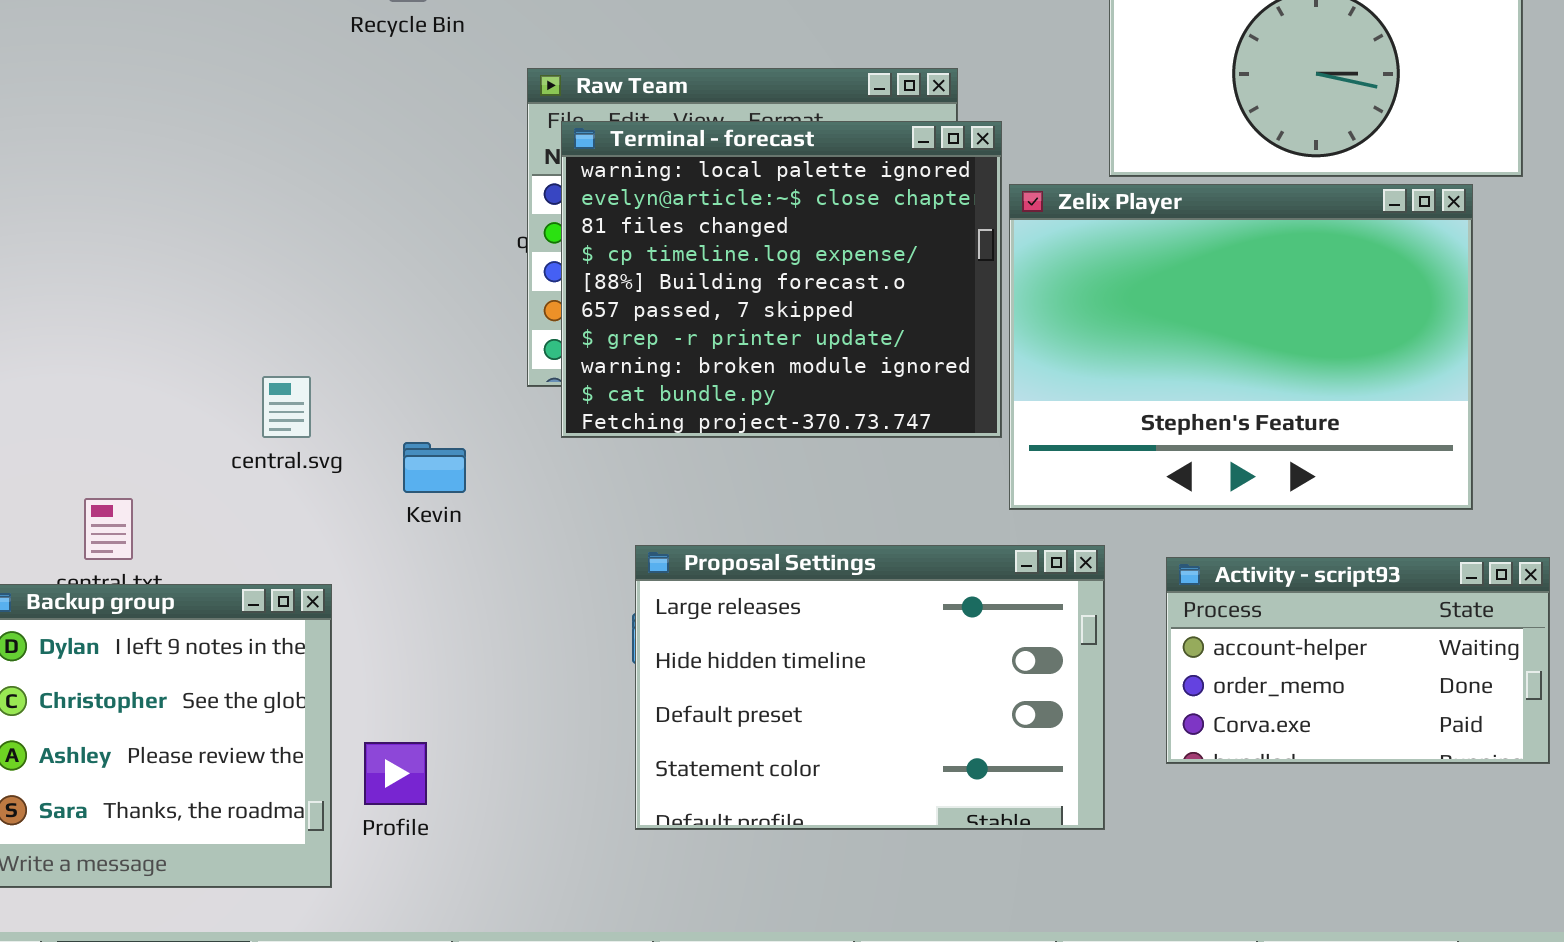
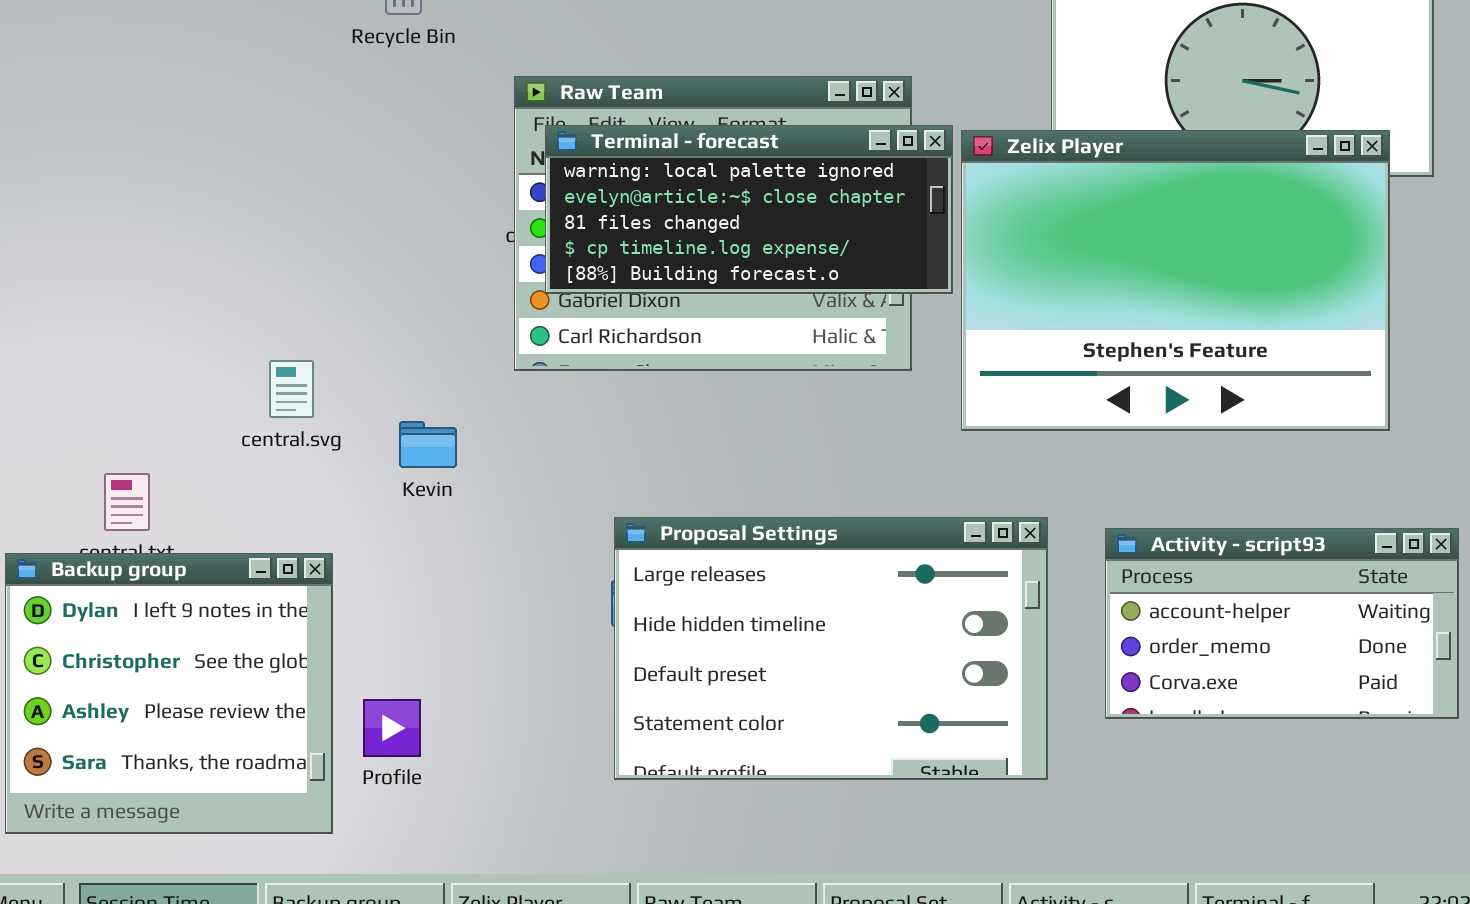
Terminal - forecast: [561,121,1002,438] -> [545,125,953,294], resized
Zelix Player: [1009,184,1473,510] -> [961,130,1390,431], moved

